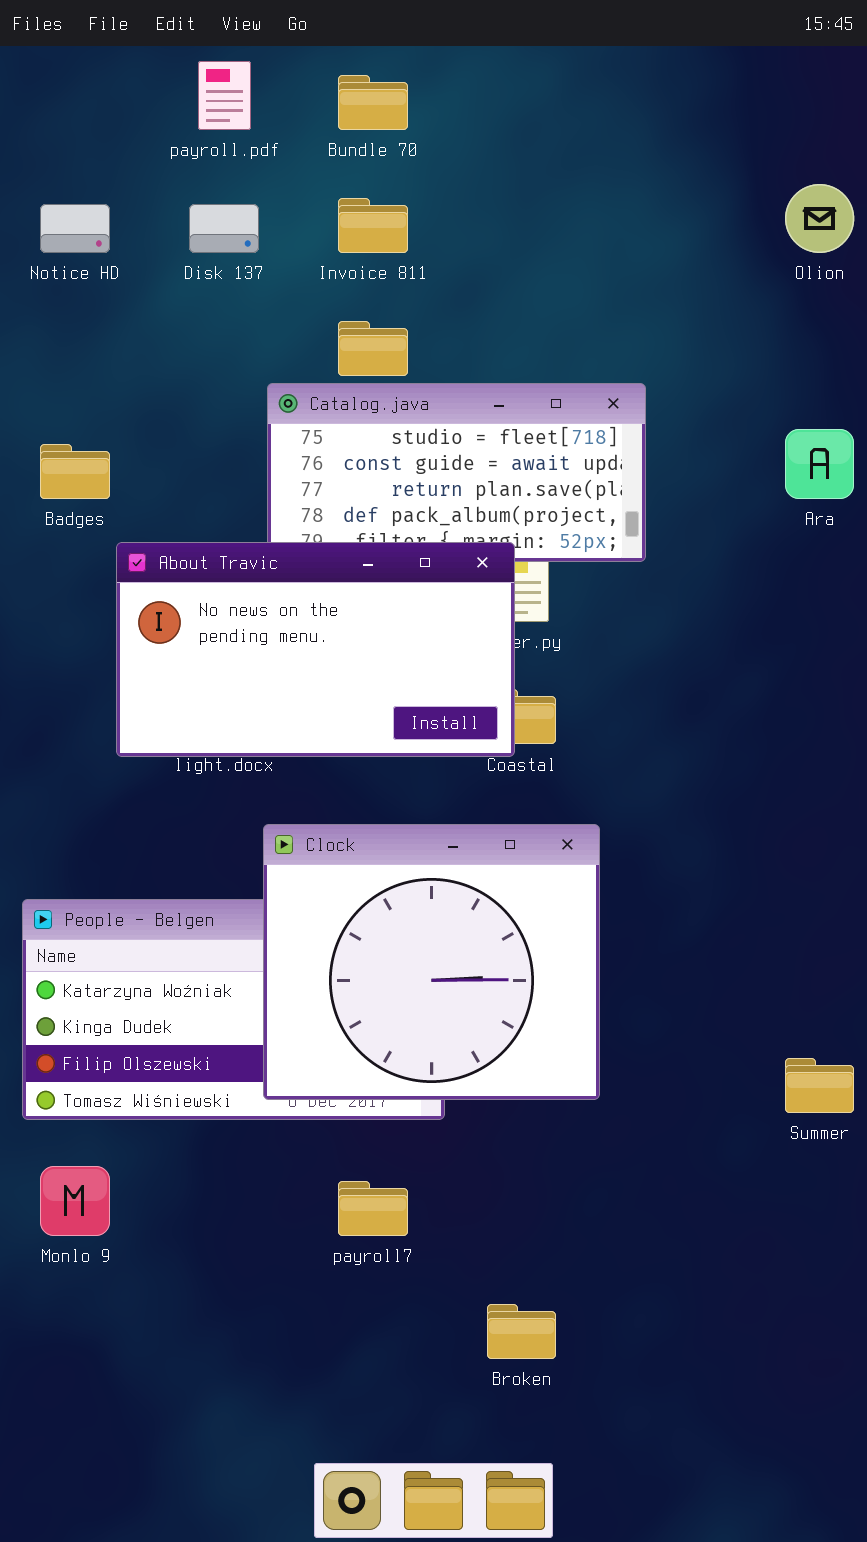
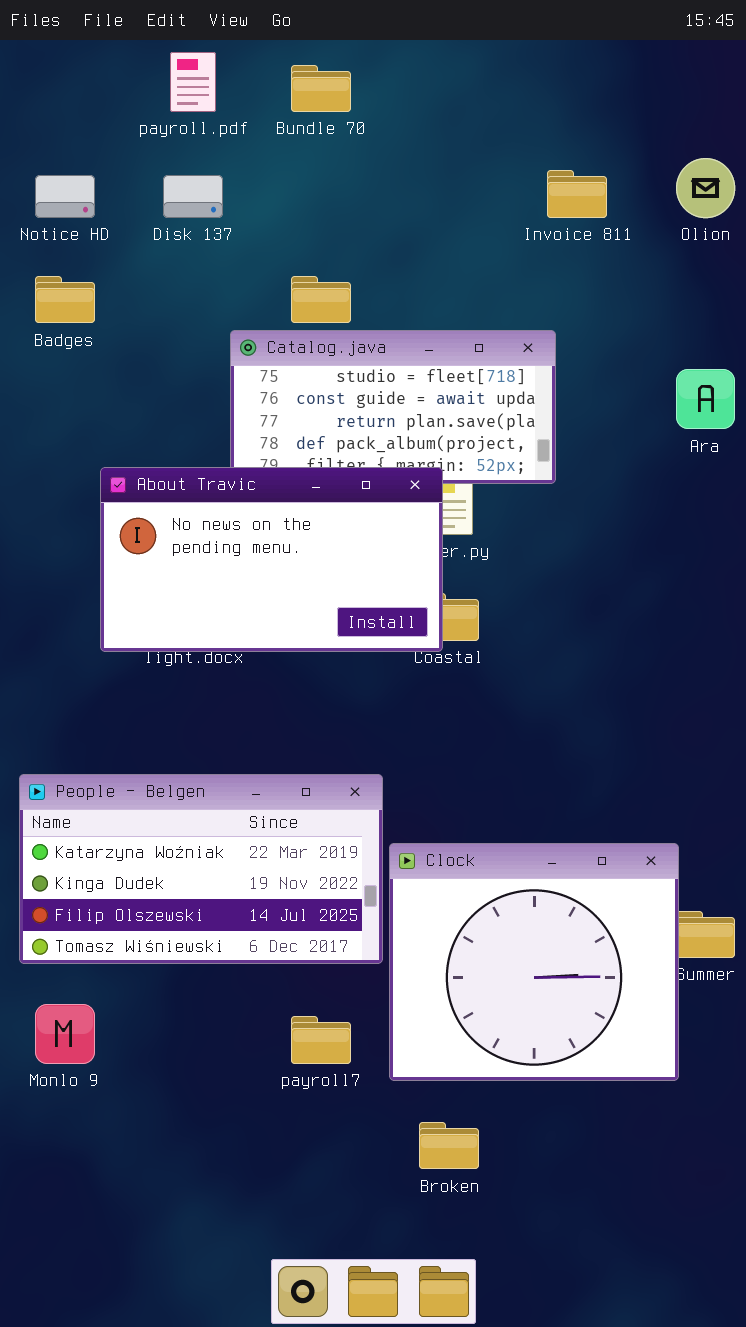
Invoice 811: [338,198,408,253] -> [547,170,607,218], moved
Badges: [40,444,110,499] -> [35,276,95,323], moved
Clock: [263,824,600,1100] -> [389,843,679,1081], moved

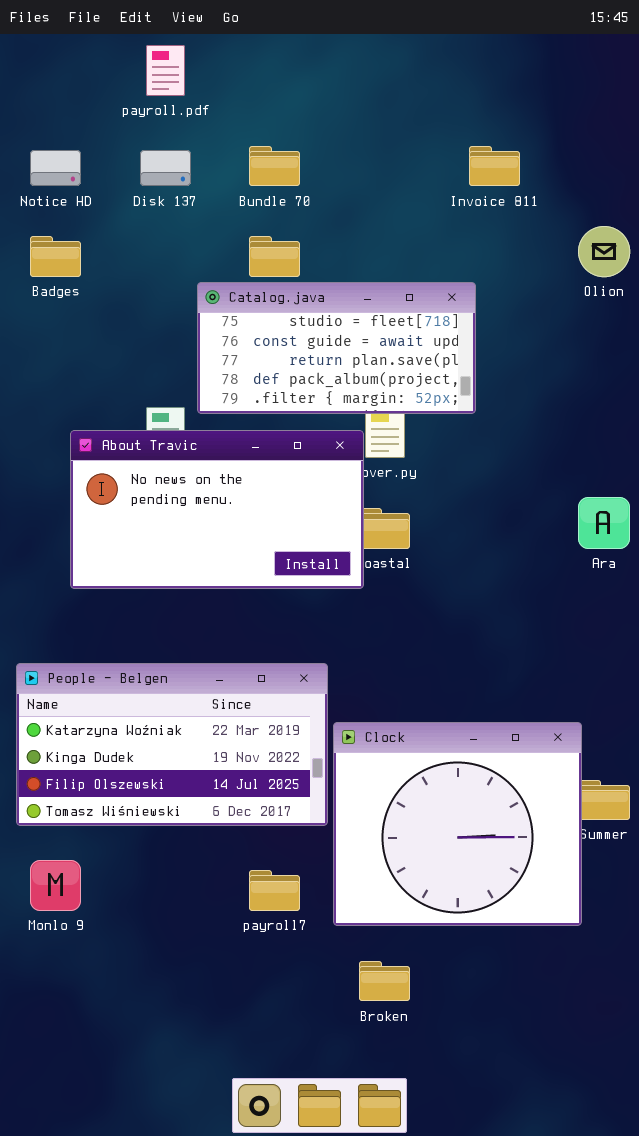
Bundle 70: [291,65,351,112] -> [249,146,300,186], moved
Olion: [676,158,735,218] -> [578,226,630,277], moved
Ara: [676,369,735,429] -> [578,497,630,549], moved
About Travic: [100,467,443,652] -> [70,430,364,589], moved

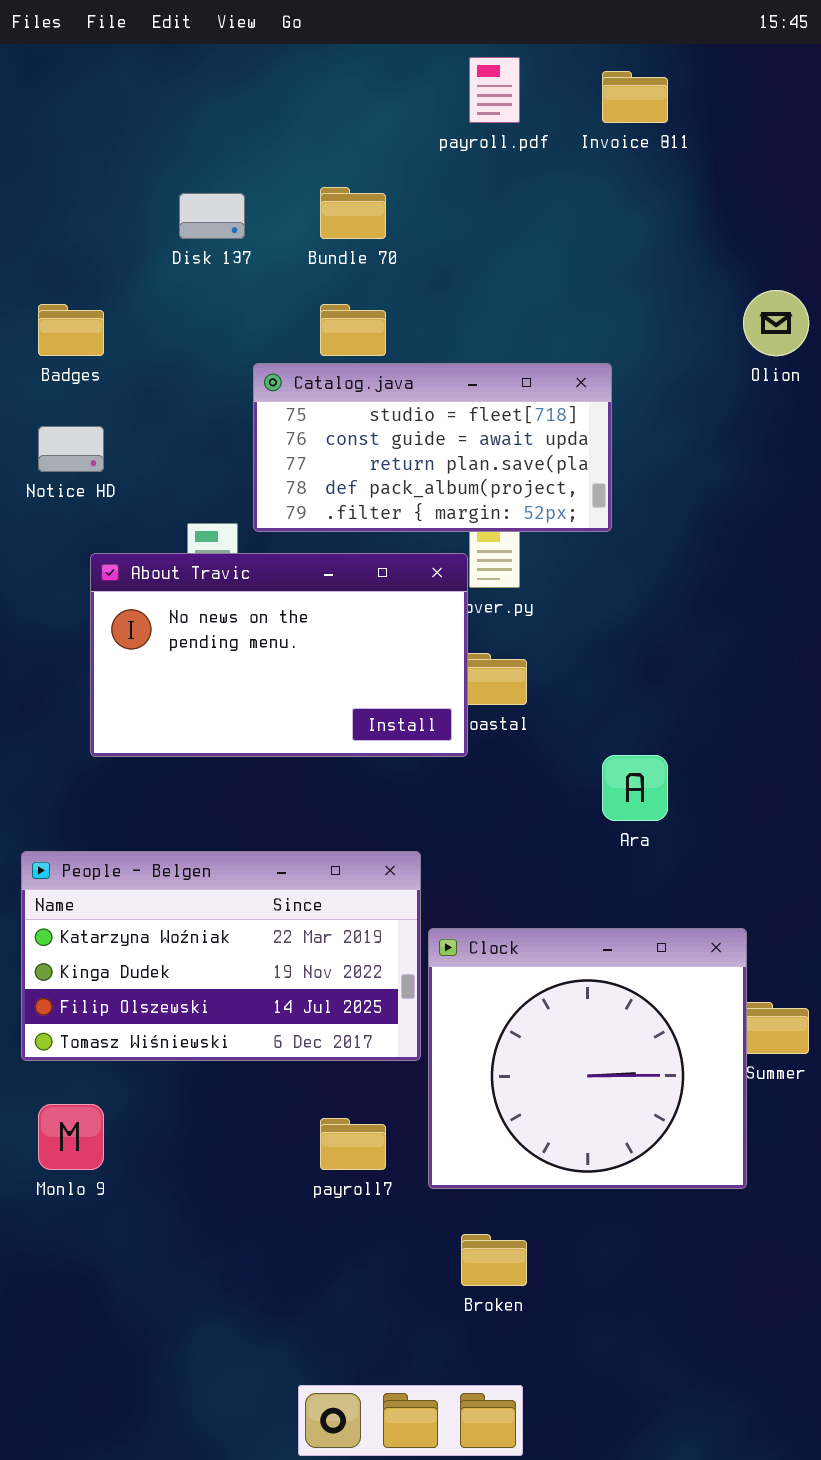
payroll.pdf: [146,45,185,96] -> [469,57,520,123], moved
Invoice 811: [469,146,520,186] -> [602,71,668,123], moved
Notice HD: [30,150,81,186] -> [38,426,104,472], moved
Ara: [578,497,630,549] -> [602,755,668,821], moved

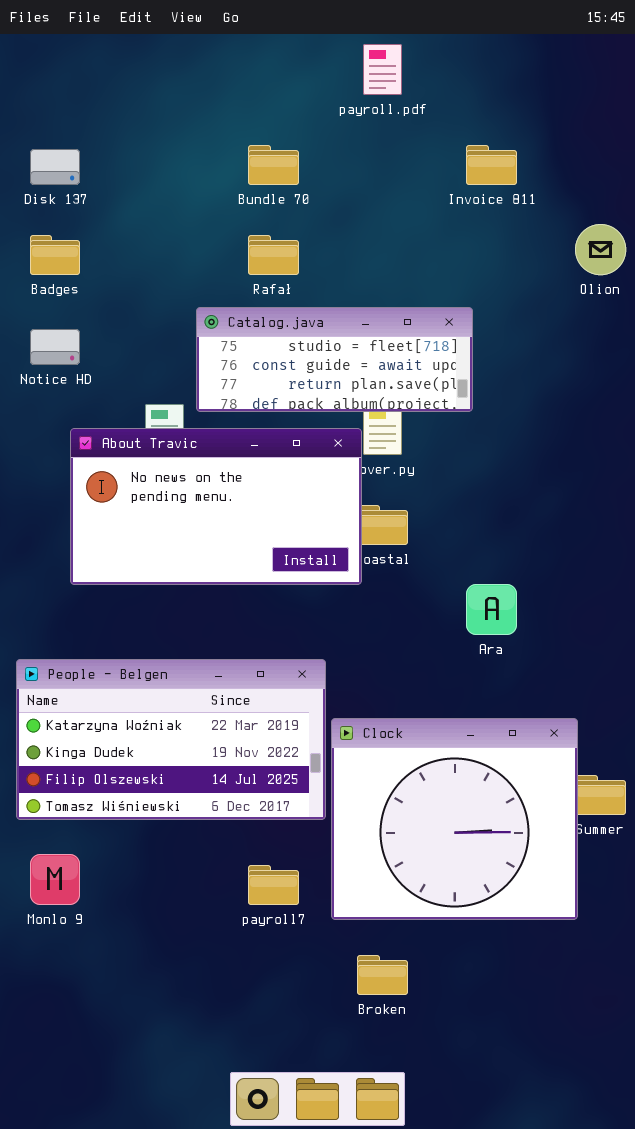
Invoice 811: [602,71,668,123] -> [466,145,517,185], moved
Disk 137: [179,193,245,239] -> [30,149,80,185], moved
Catalog.java: [253,363,612,532] -> [196,307,473,412], resized

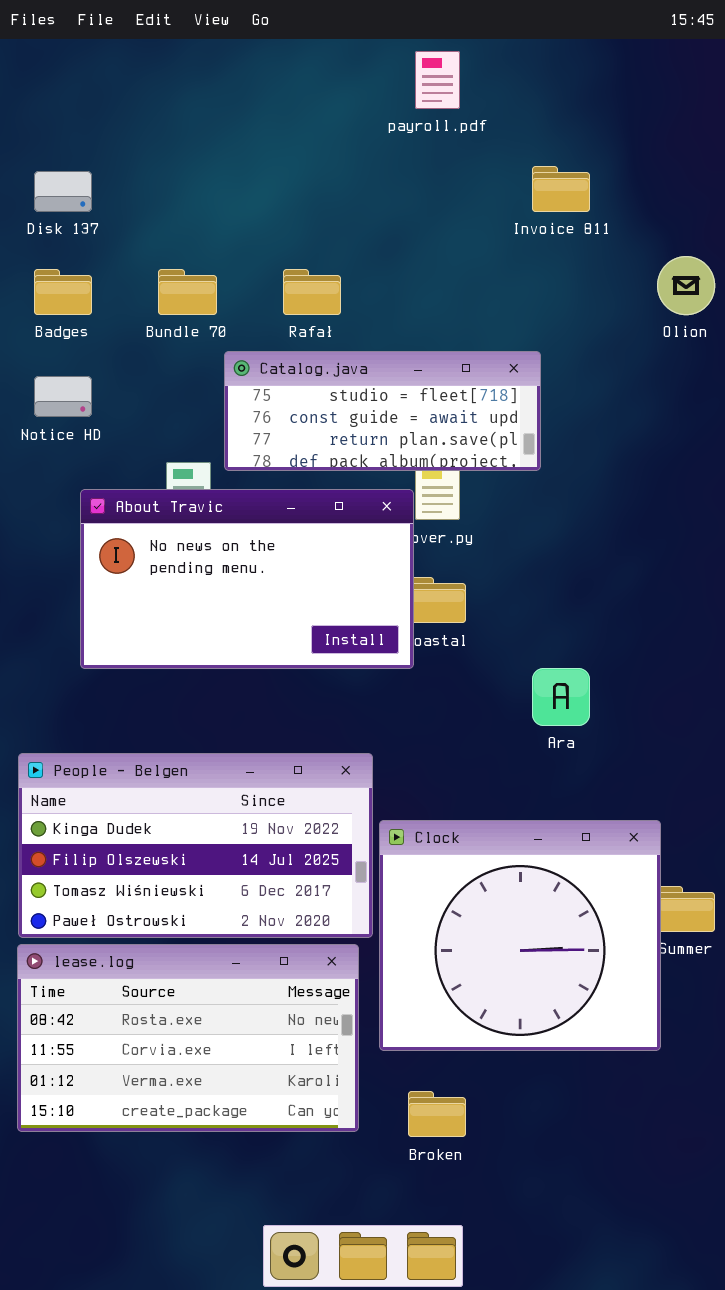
Bundle 70: [248,145,299,185] -> [158,269,217,315], moved
People - Belgen: [16,659,326,820] -> [18,753,373,938], scrolled down 1 row
lease.log: none -> [17,944,359,1132], opened

